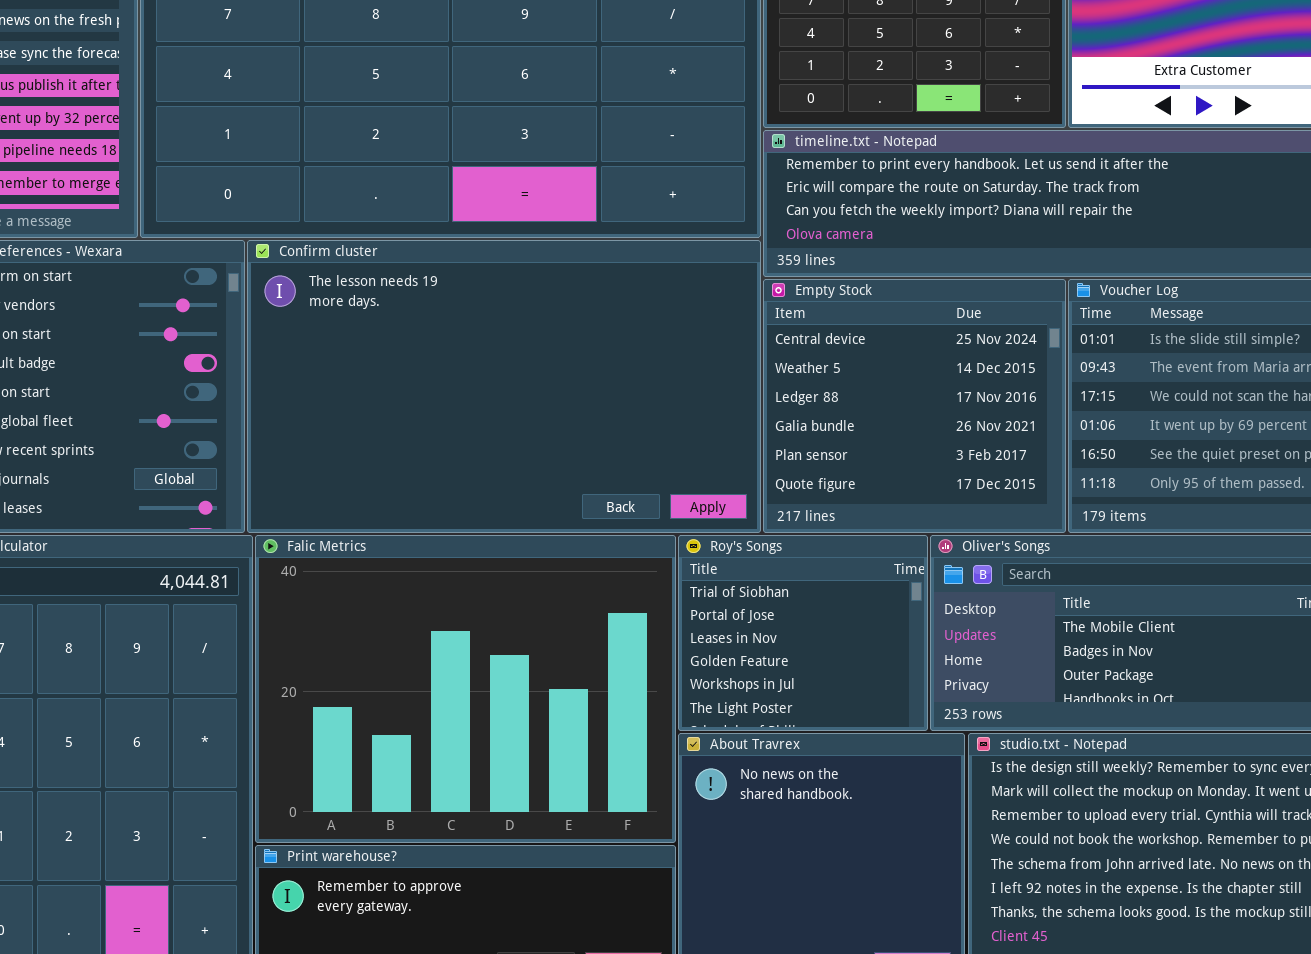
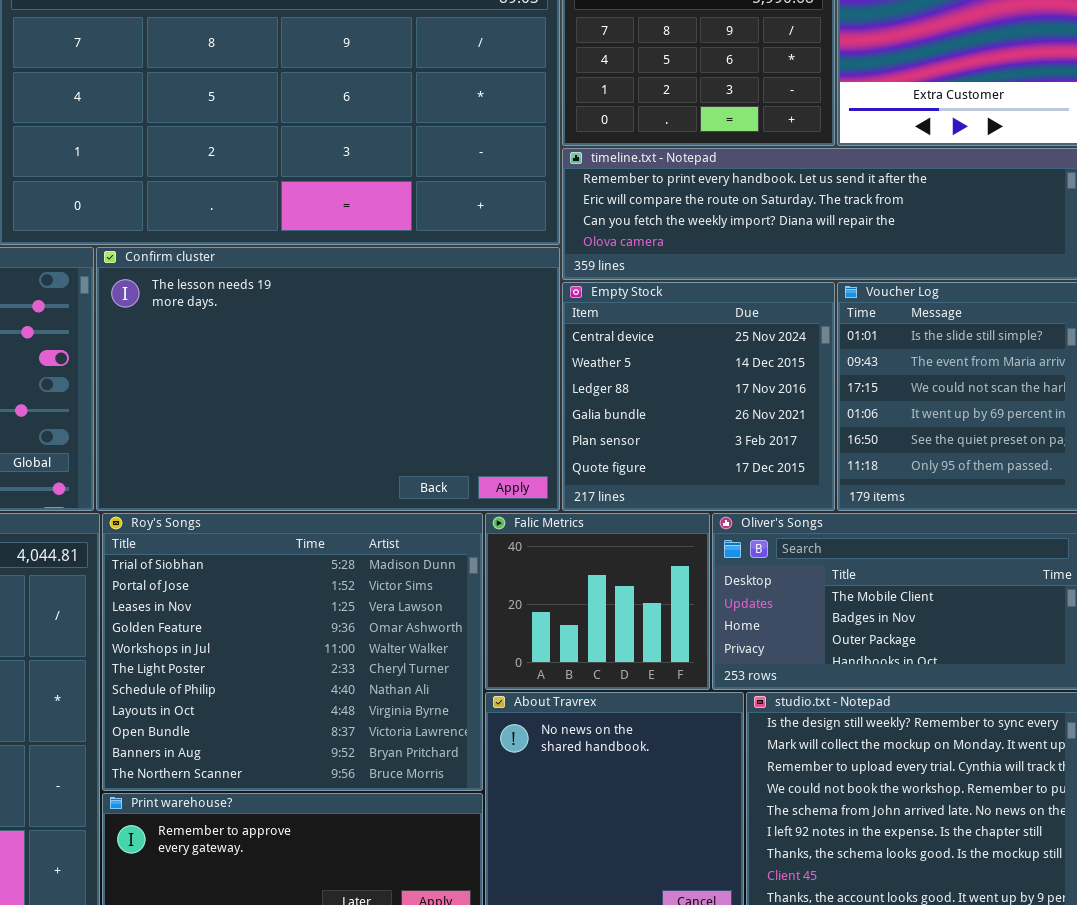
Falic Metrics: [255,535,676,843] -> [485,513,710,690], moved, resized
Roy's Songs: [678,535,928,731] -> [102,513,483,791], moved, resized

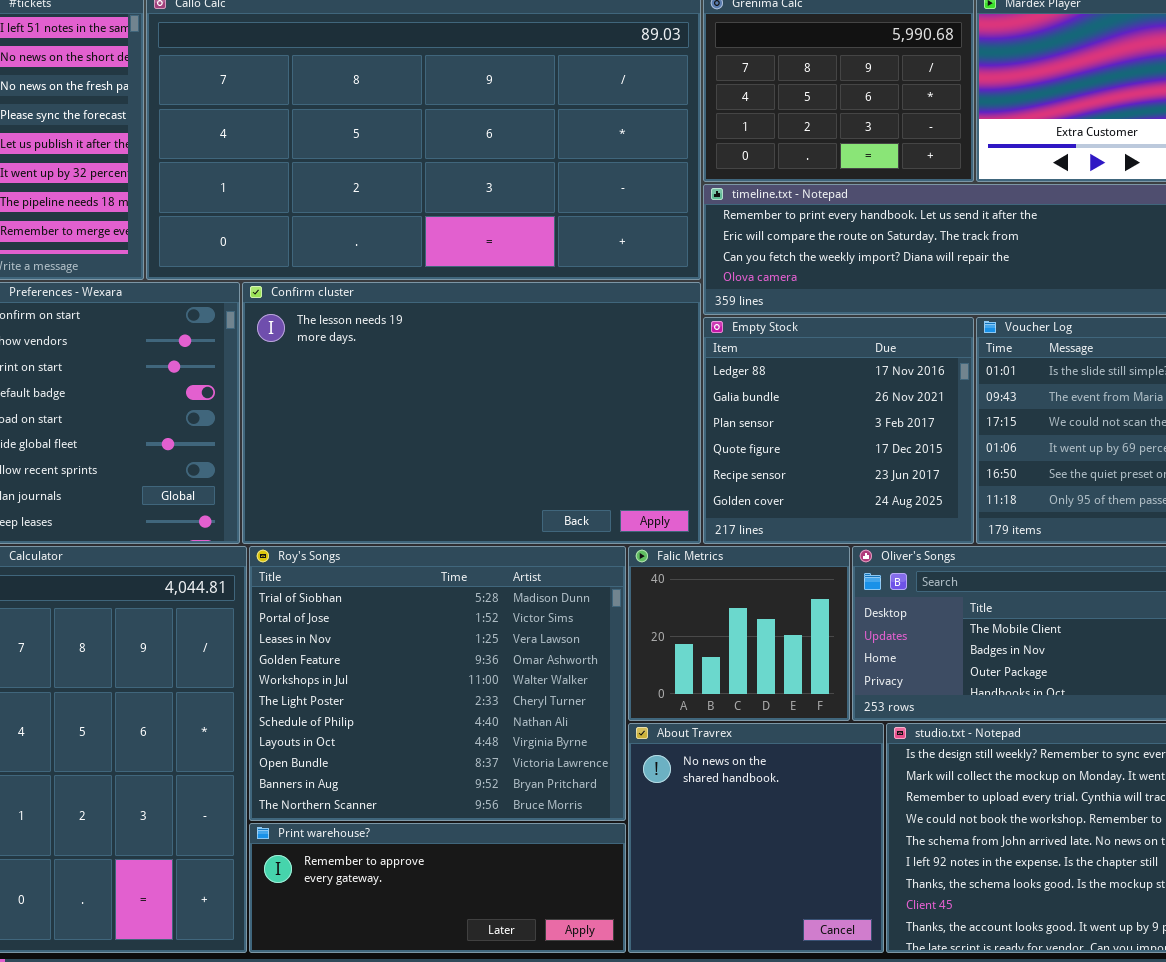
Empty Stock: [562,282,835,511] -> [703,317,974,544], scrolled down 2 rows

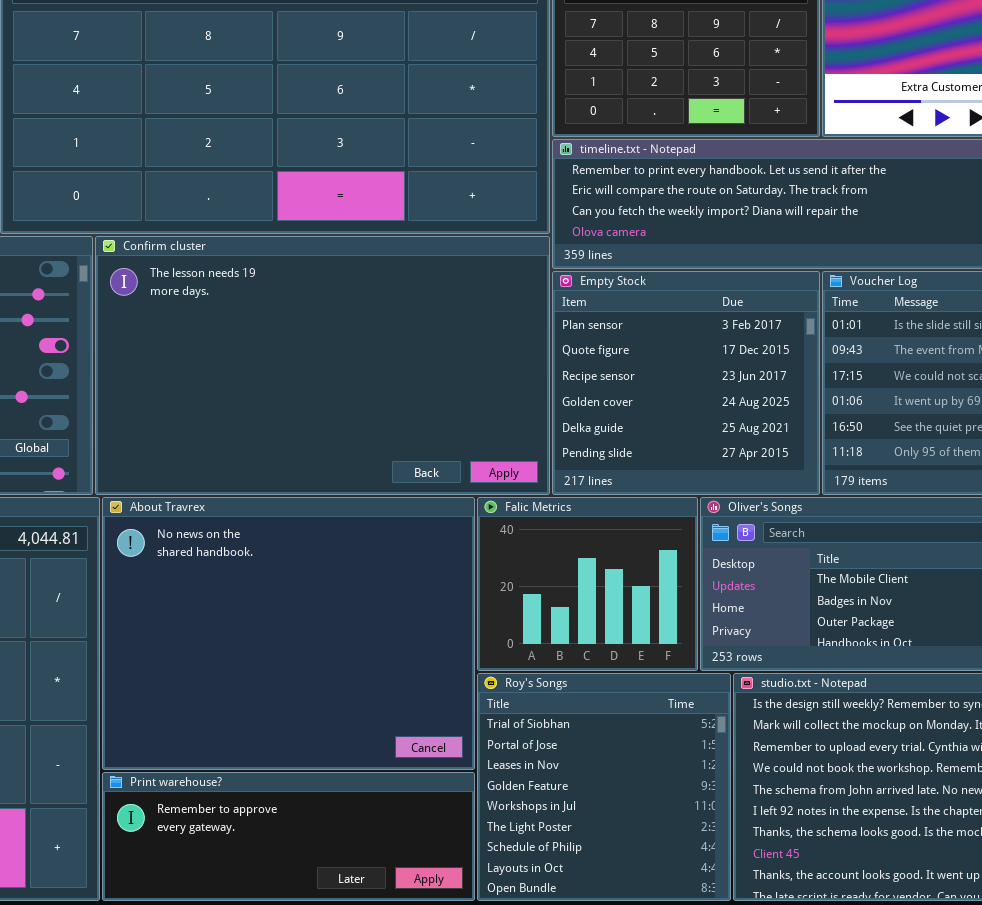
Empty Stock: [703,317,974,544] -> [552,271,820,495], scrolled down 2 rows
Roy's Songs: [249,546,626,821] -> [477,673,731,901], moved, resized
About Travrex: [628,723,884,953] -> [102,497,475,770], moved, resized

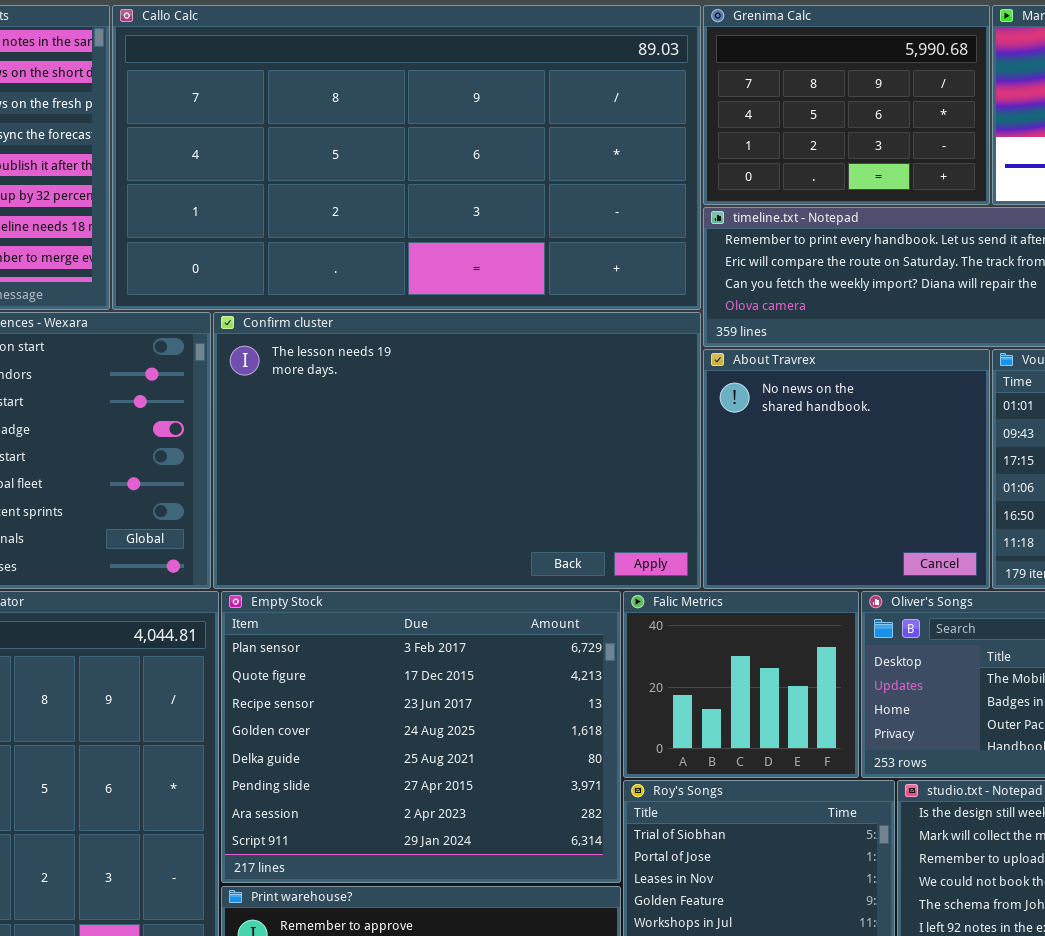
Empty Stock: [552,271,820,495] -> [221,591,621,883], moved, resized
About Travrex: [102,497,475,770] -> [703,349,990,589], moved, resized

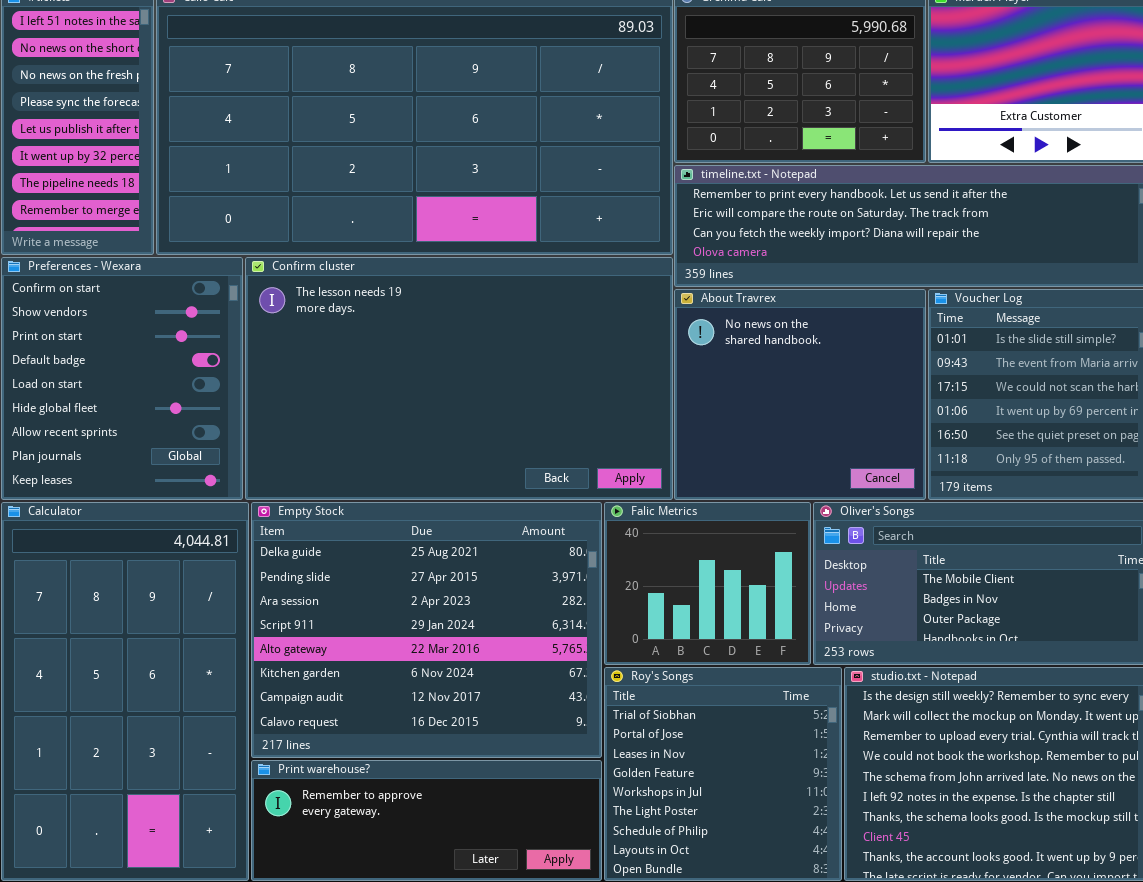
Empty Stock: [221,591,621,883] -> [251,502,602,758], scrolled down 4 rows

